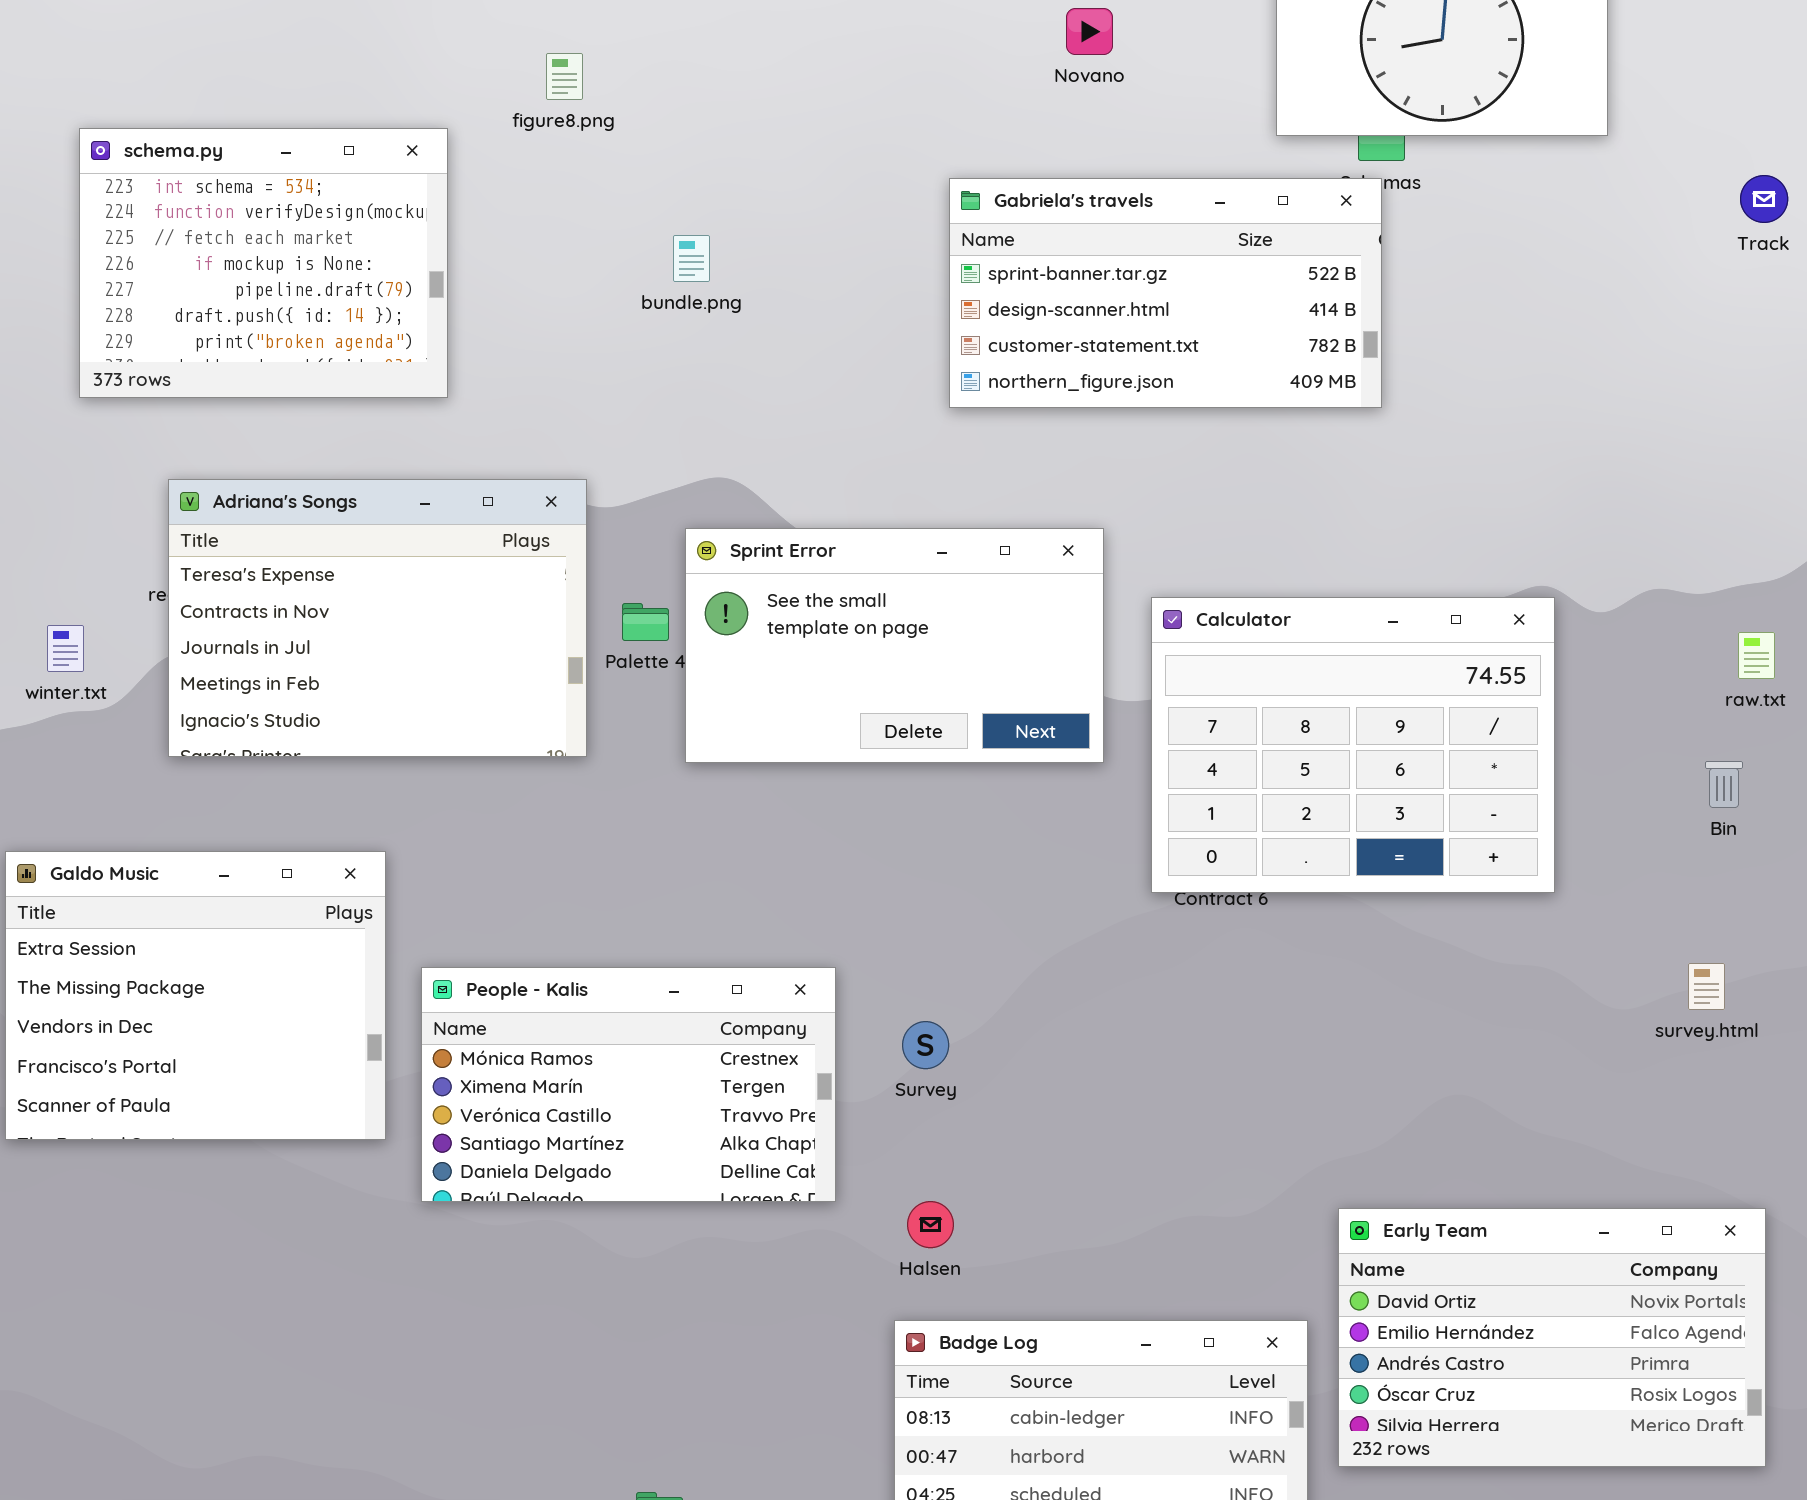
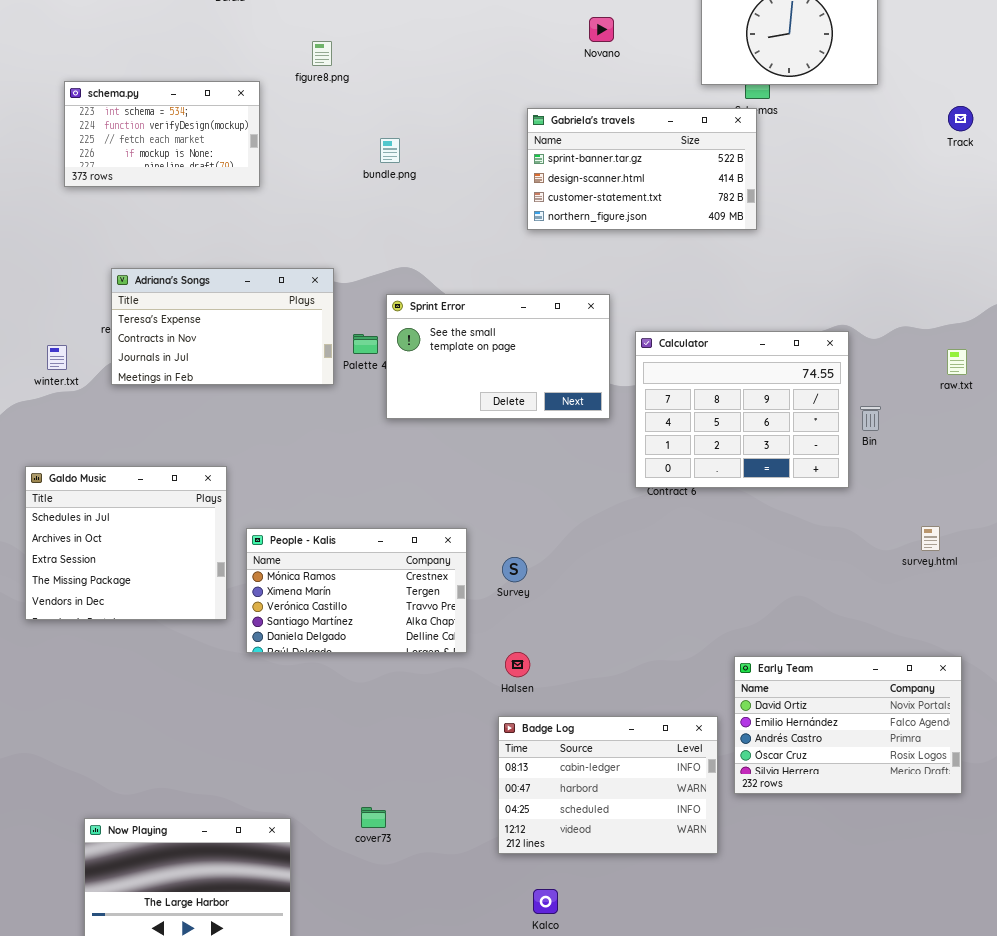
schema.py: [79,128,448,398] -> [64,81,260,187], resized
Adriana's Songs: [168,479,587,757] -> [111,268,334,385], resized
Bin: [1705,761,1743,808] -> [860,406,881,431], moved
Galdo Music: [5,851,386,1140] -> [25,466,227,620], scrolled up 2 rows

